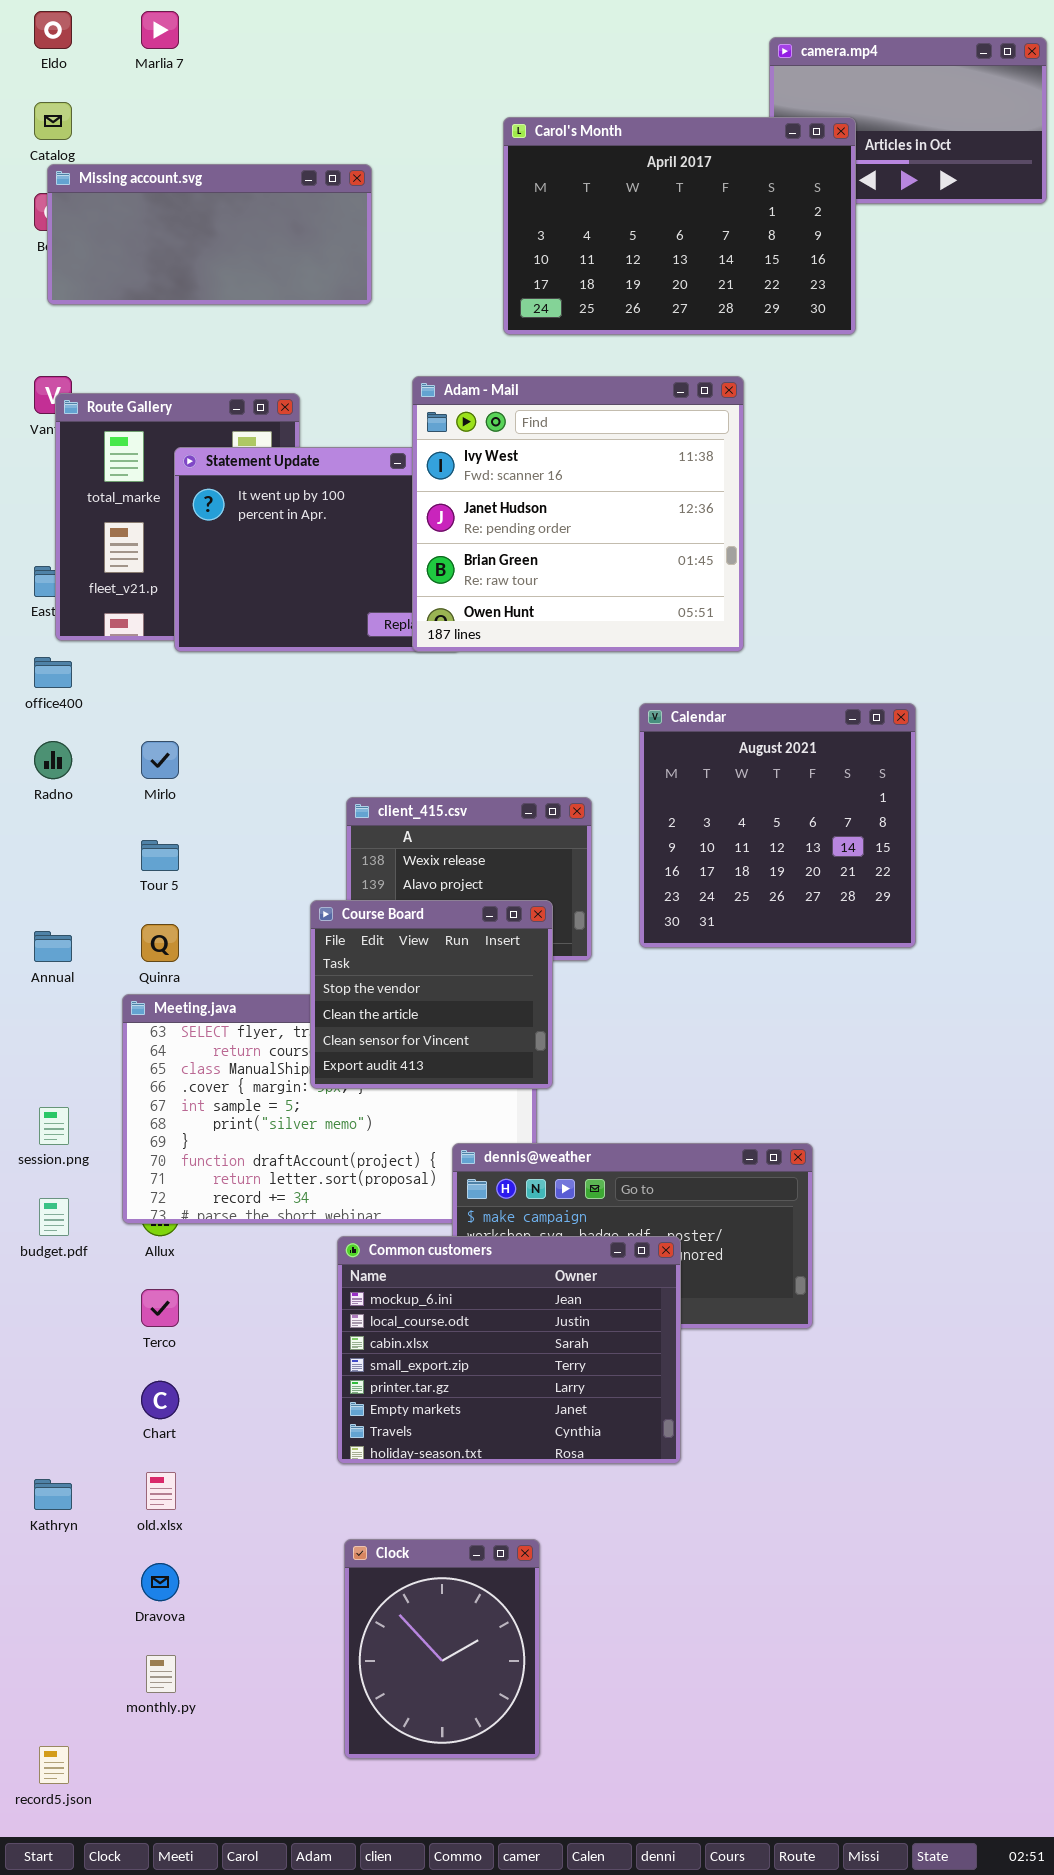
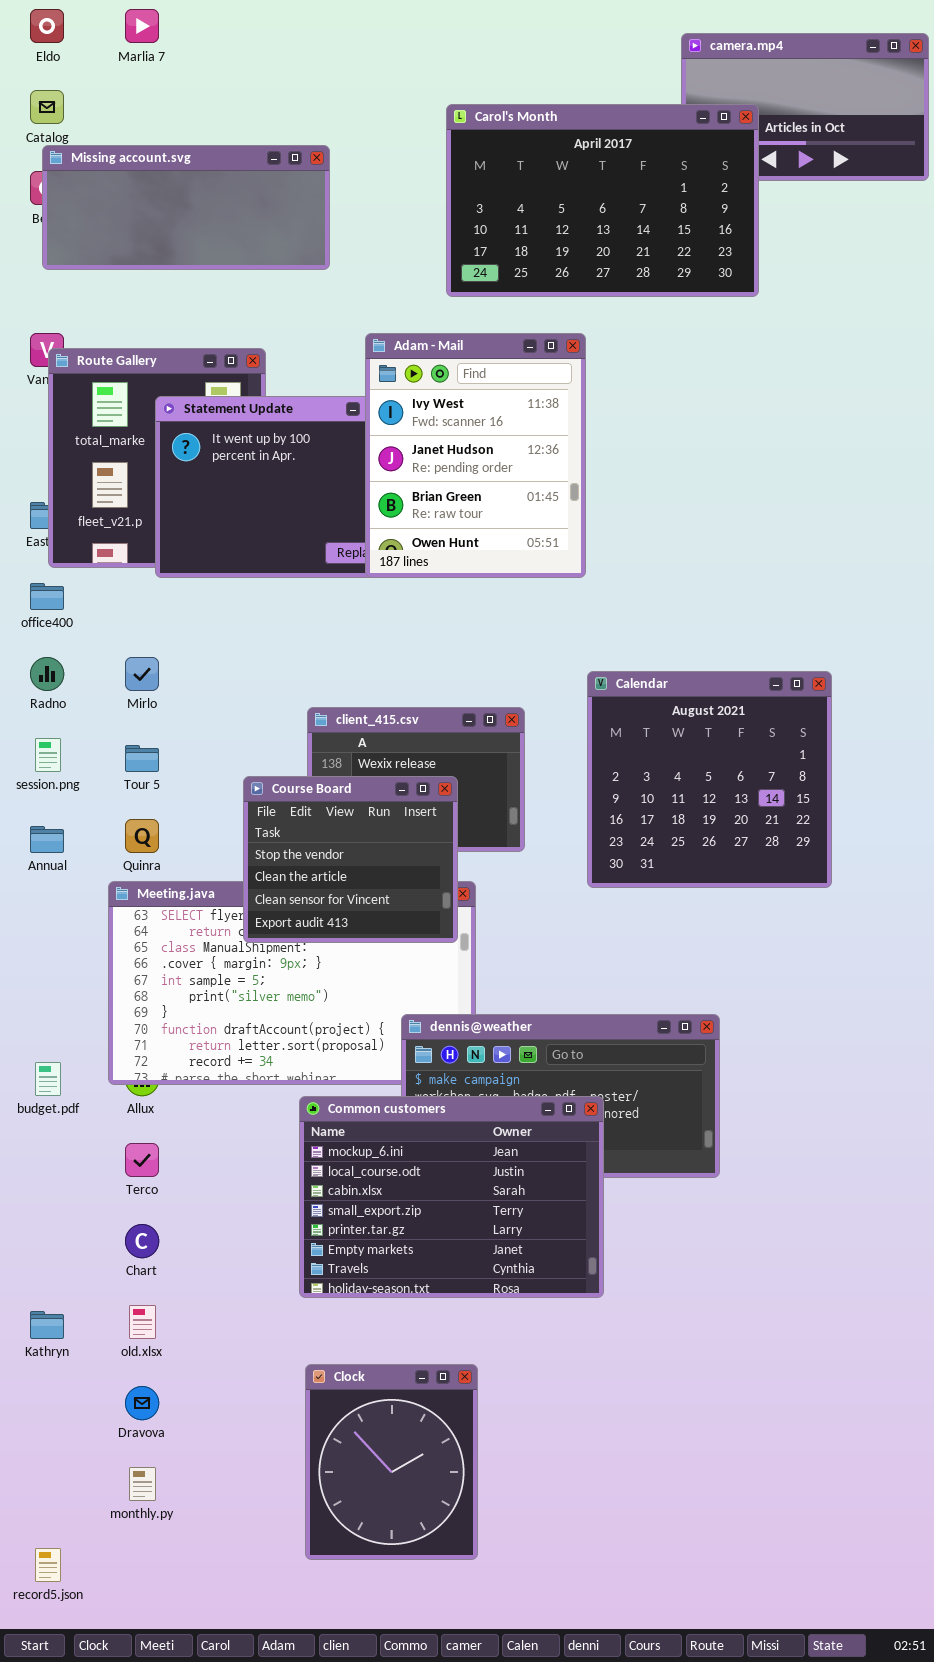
Adam - Mail: [412,376,744,652] -> [365,333,586,578], resized
Calendar: [639,703,916,948] -> [587,671,832,888], moved
Course Board: [310,900,553,1089] -> [243,776,458,943], moved
session.png: [39,1107,69,1145] -> [35,738,61,772], moved

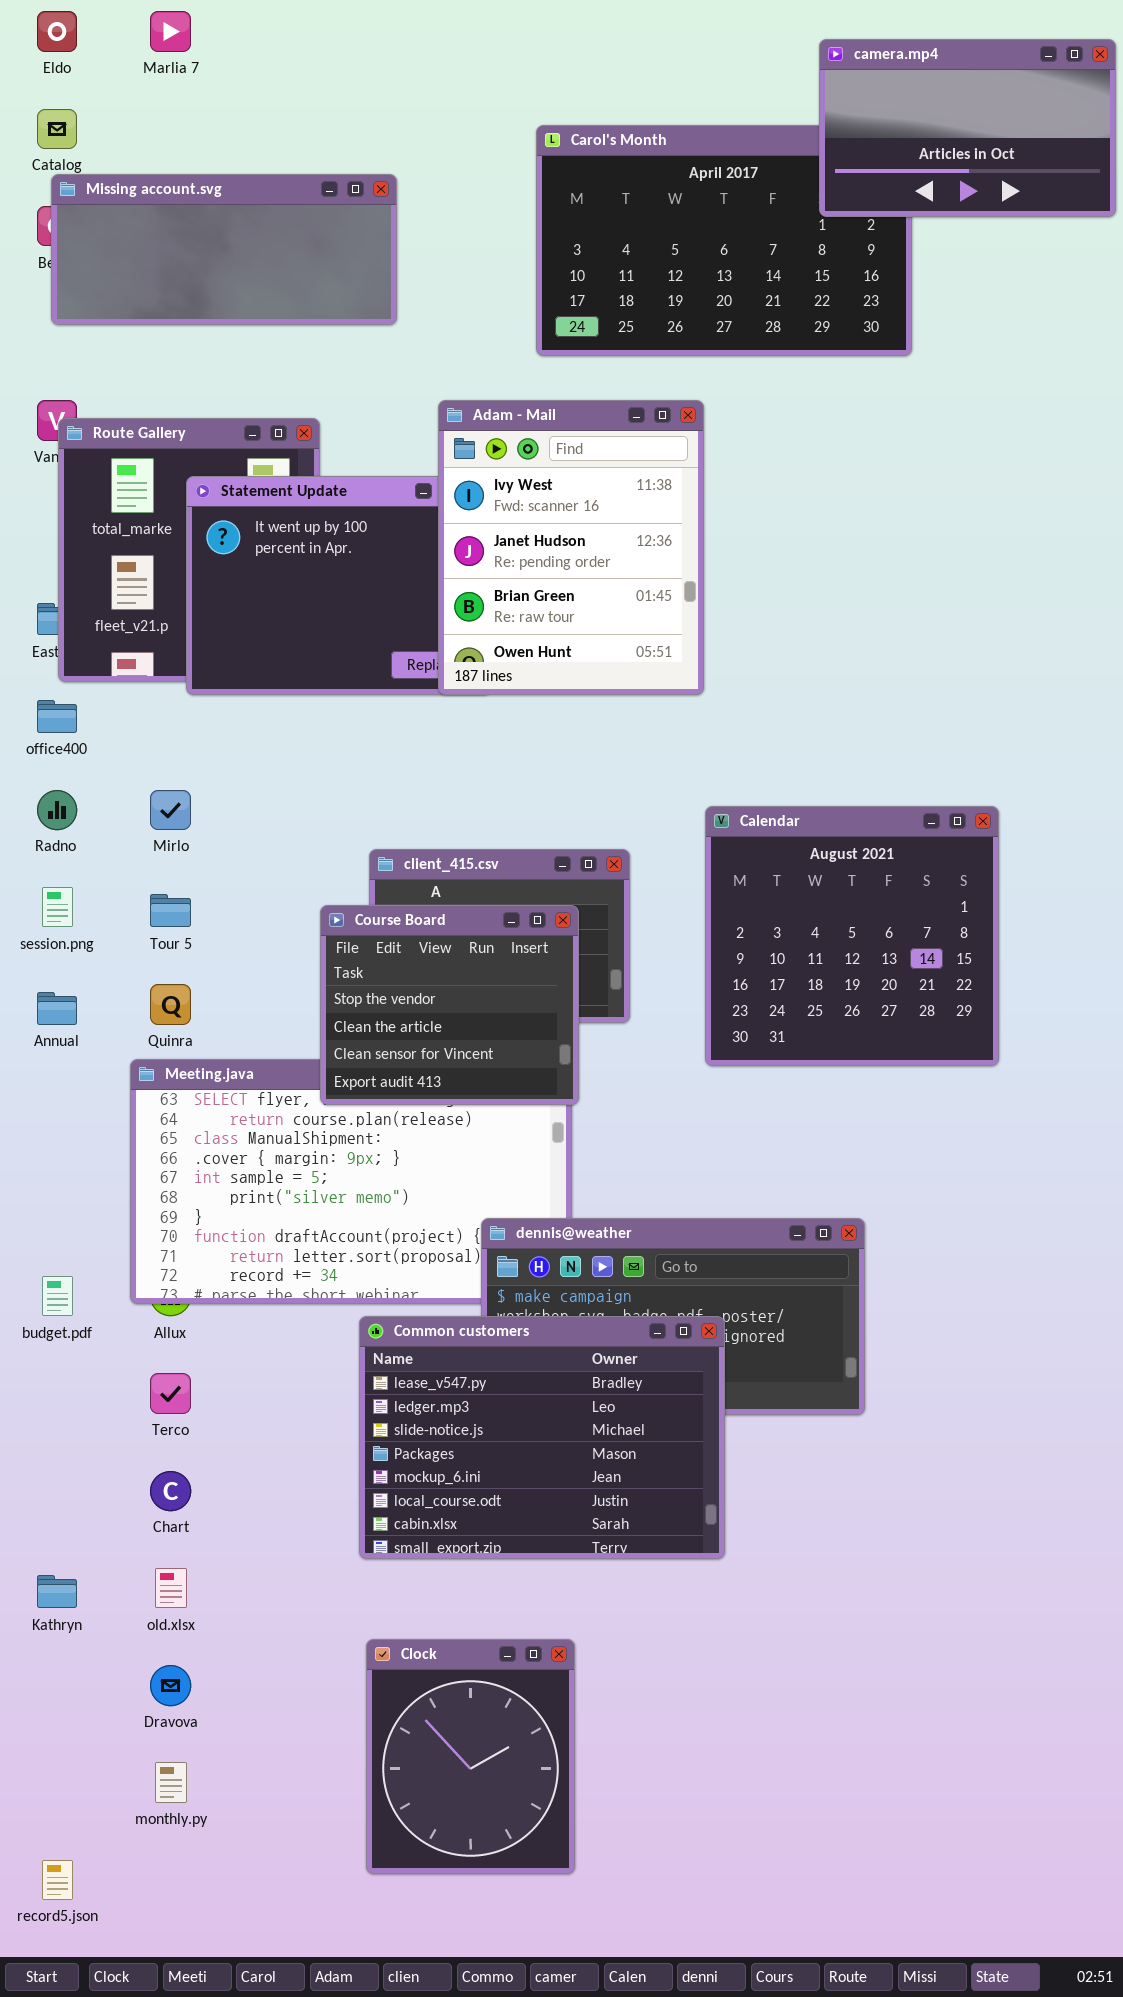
camera.mp4: [681,33,929,181] -> [819,39,1116,217], raised
Course Board: [243,776,458,943] -> [320,905,579,1105], moved
Common customers: [299,1096,604,1298] -> [359,1316,725,1559], scrolled up 4 rows

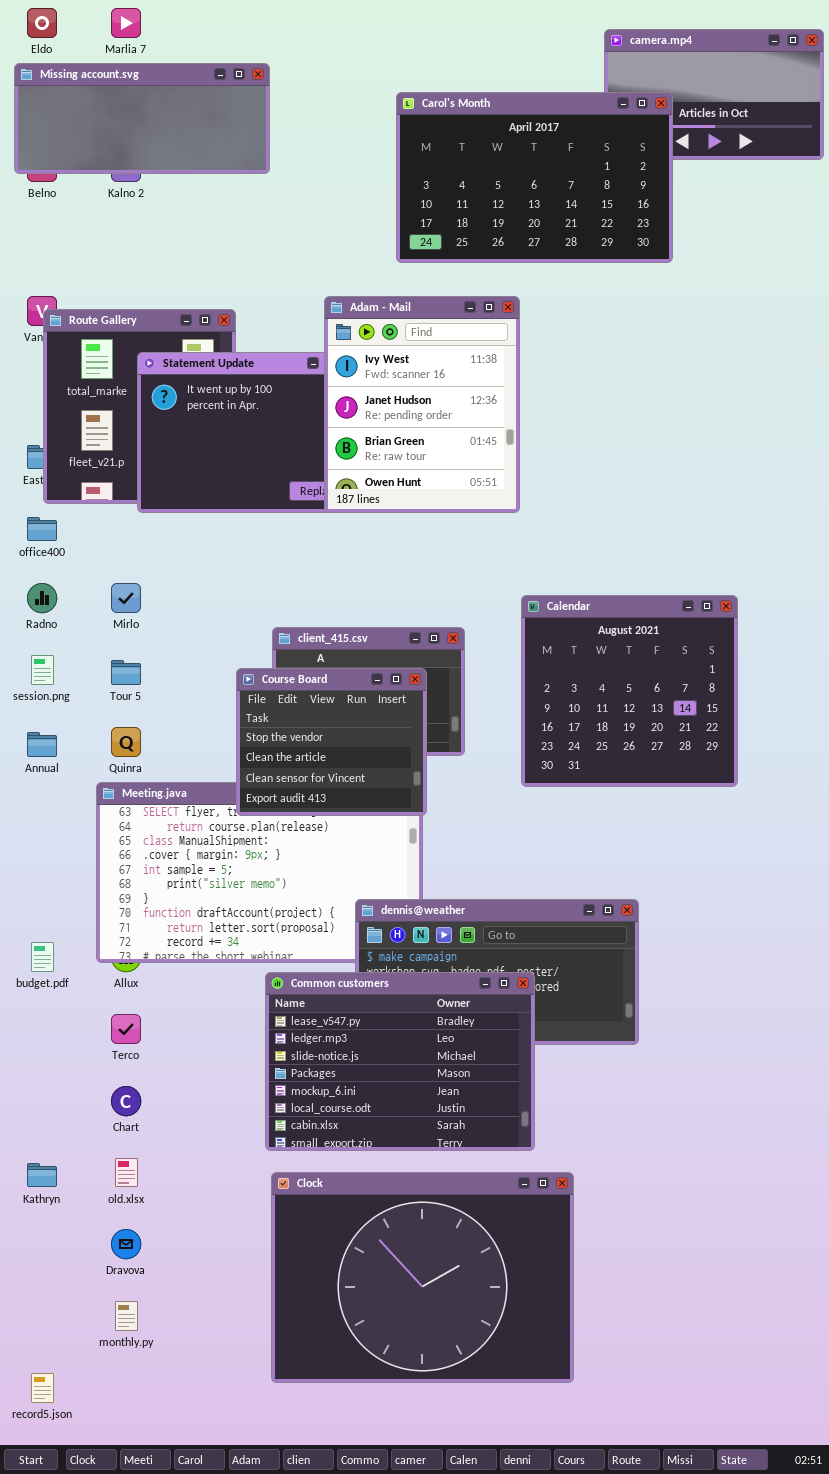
Carol's Month: [536,125,912,356] -> [396,92,673,263], raised
Missing account.svg: [51,174,397,325] -> [14,63,270,174], moved
Clock: [366,1639,575,1874] -> [271,1172,574,1383], resized

